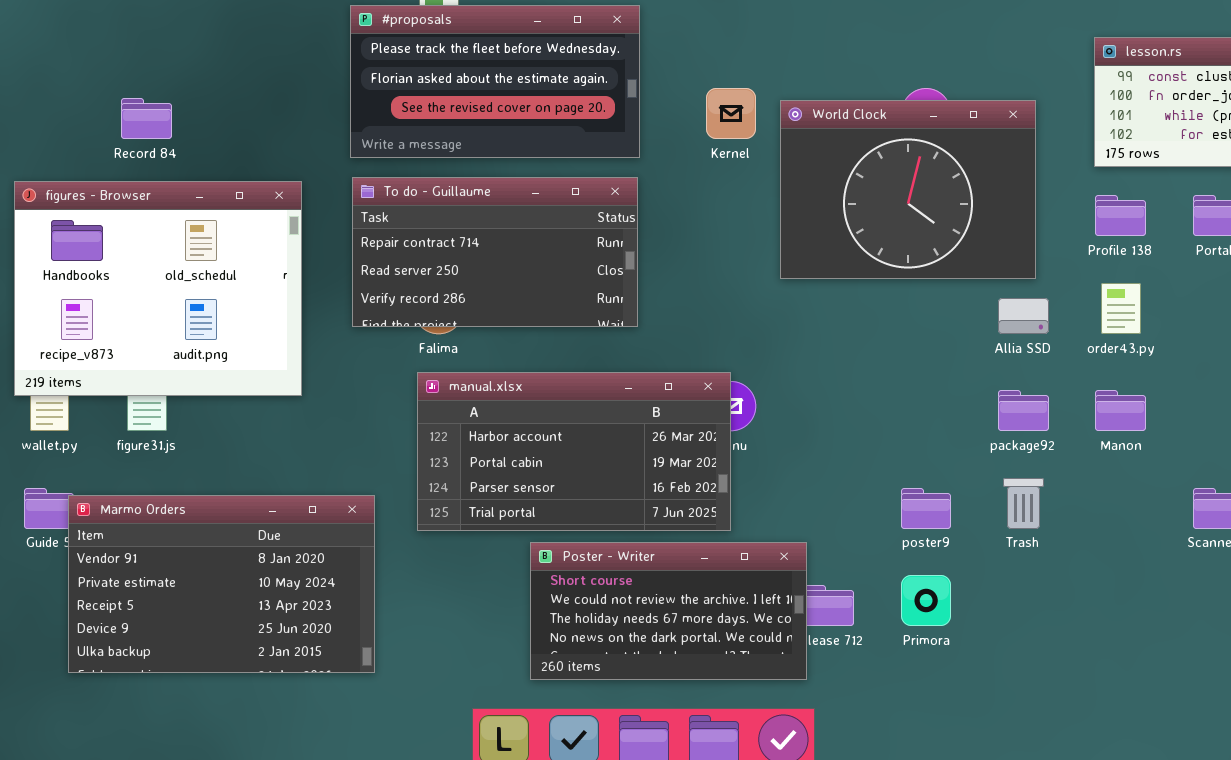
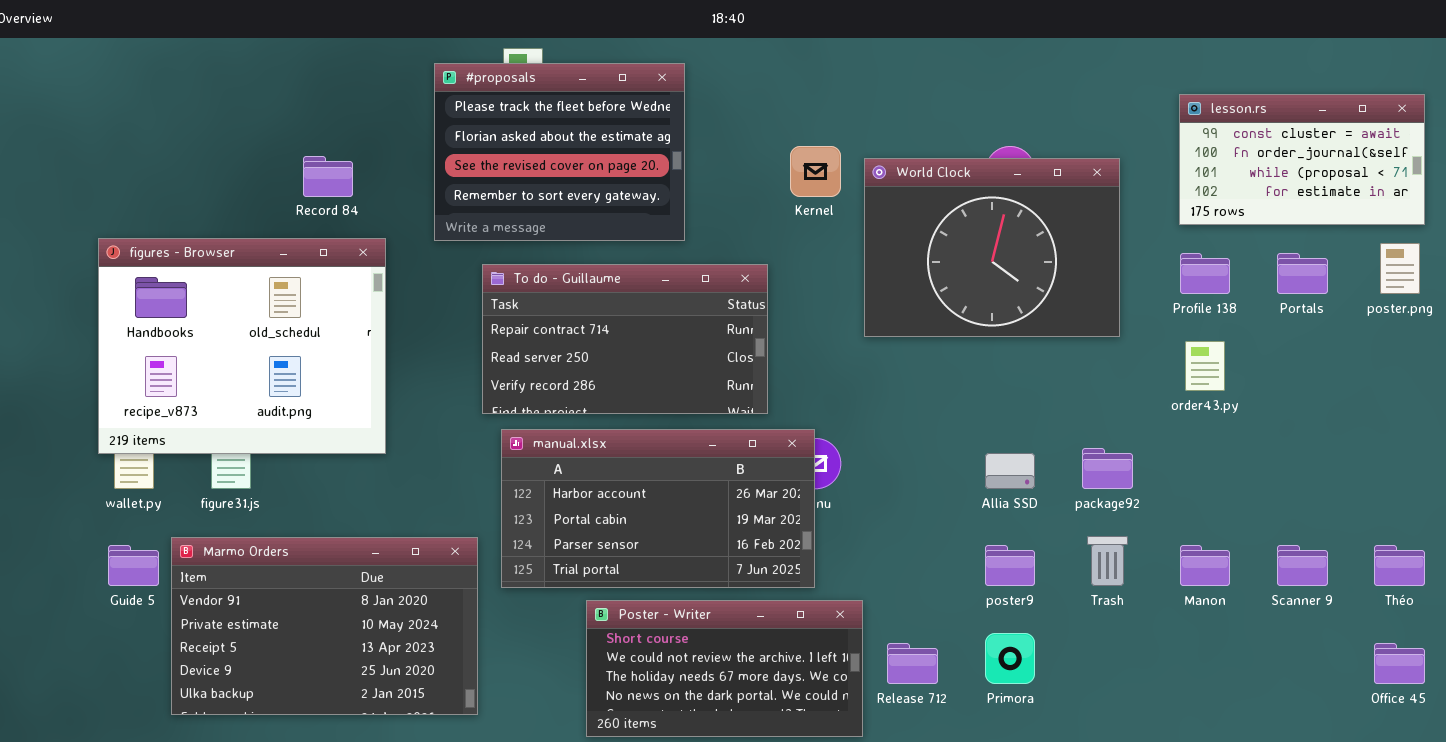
#proposals: [350,5,640,158] -> [434,63,685,241], resized
Record 84: [121,98,172,139] -> [303,156,353,197], moved
To do - Guillaume: [352,177,638,327] -> [482,264,768,414], moved
Allia SSD: [998,298,1049,334] -> [985,453,1035,489], moved
Manon: [1095,390,1146,431] -> [1180,545,1230,586], moved
Marmo Orders: [68,495,375,673] -> [171,537,478,715], moved
Poster - Writer: [530,542,807,680] -> [586,600,863,737], moved

